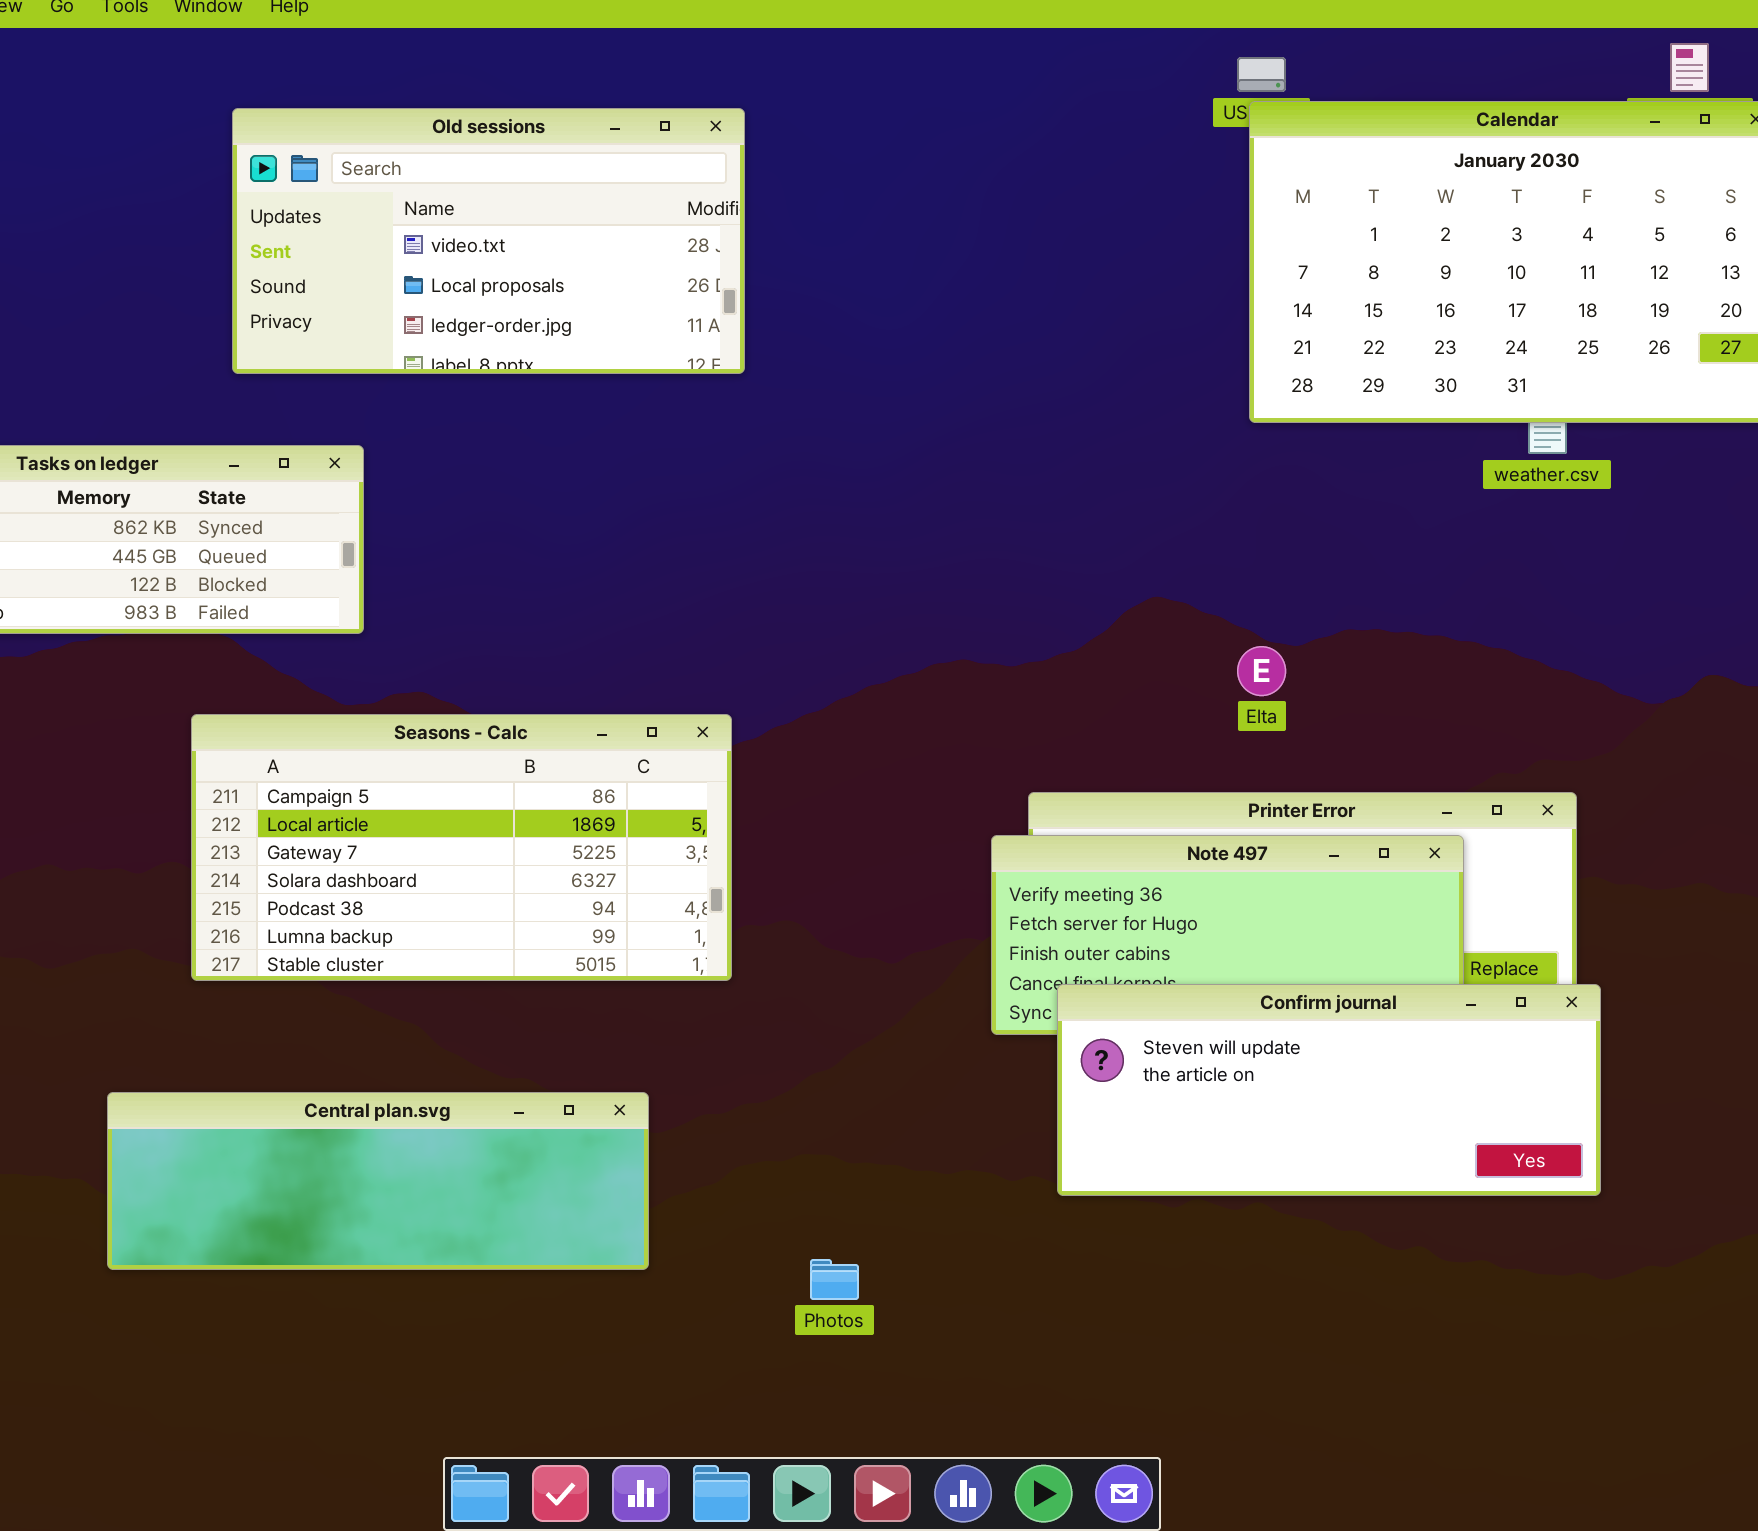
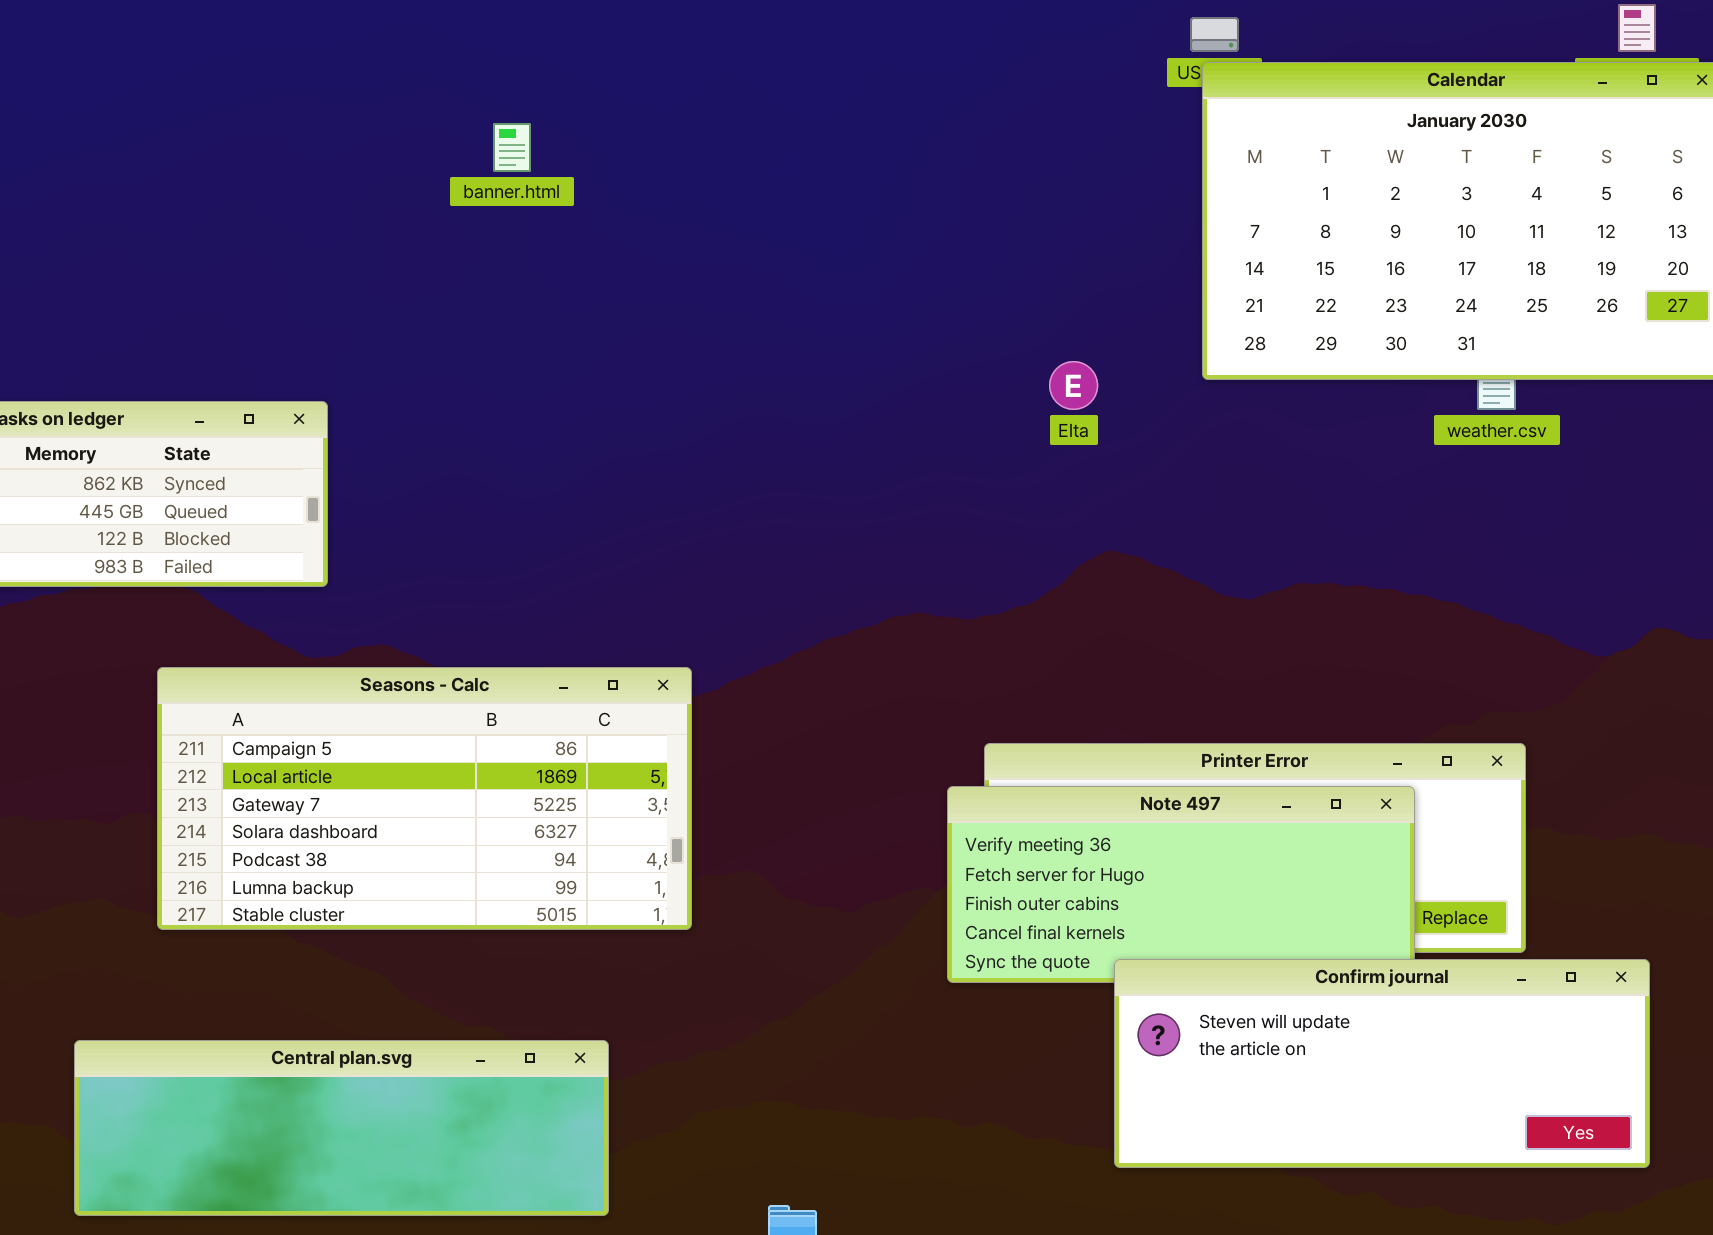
Old sessions: [232,108,745,374] -> none, closed
Elta: [1237,646,1286,696] -> [1049,361,1098,410], moved
Confirm journal: [1057,984,1601,1196] -> [1114,959,1650,1168], moved

